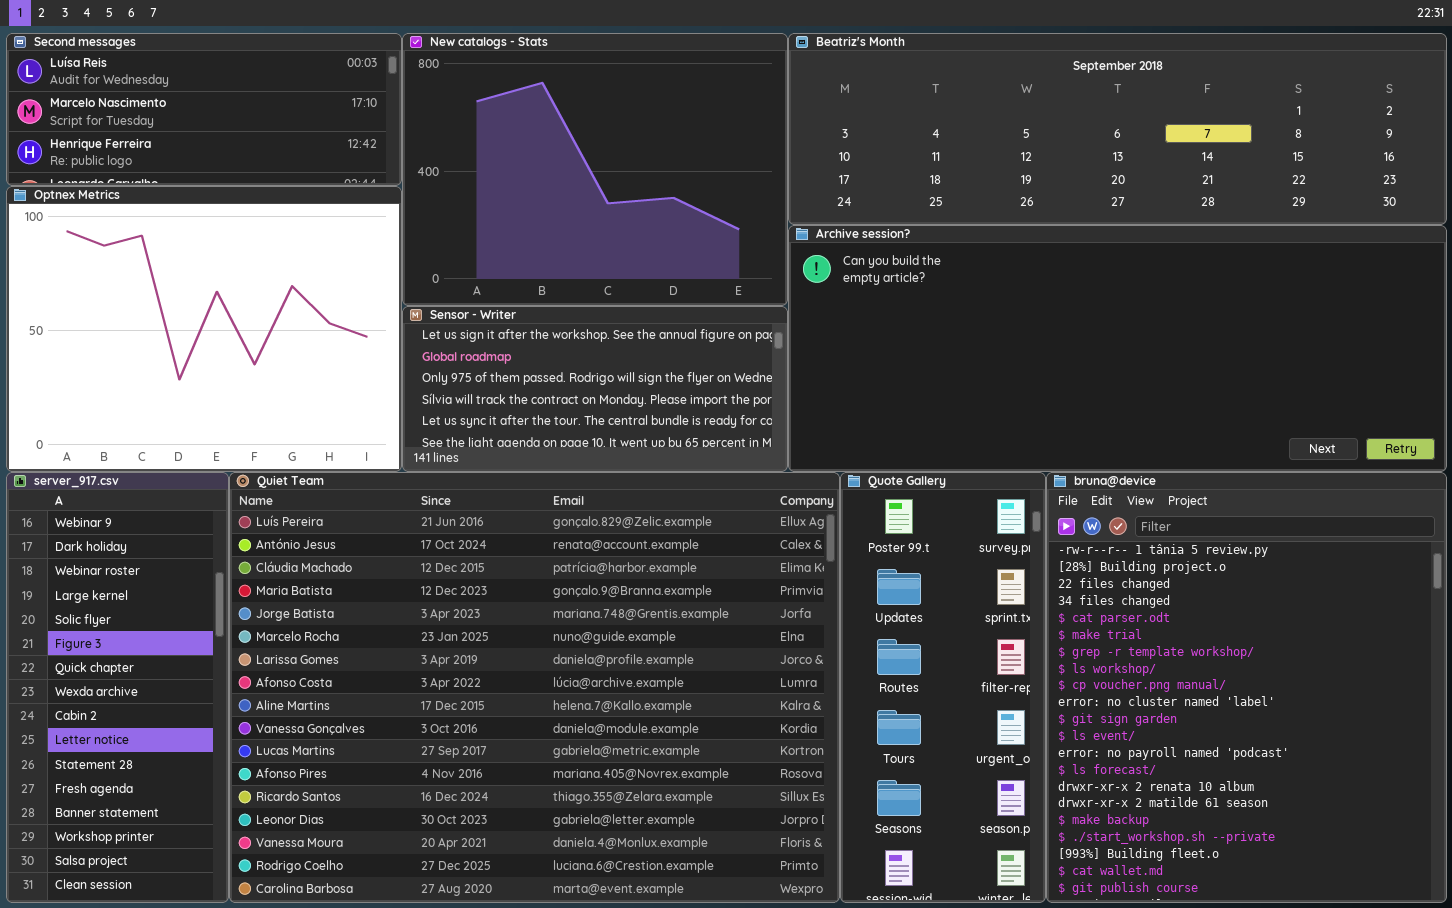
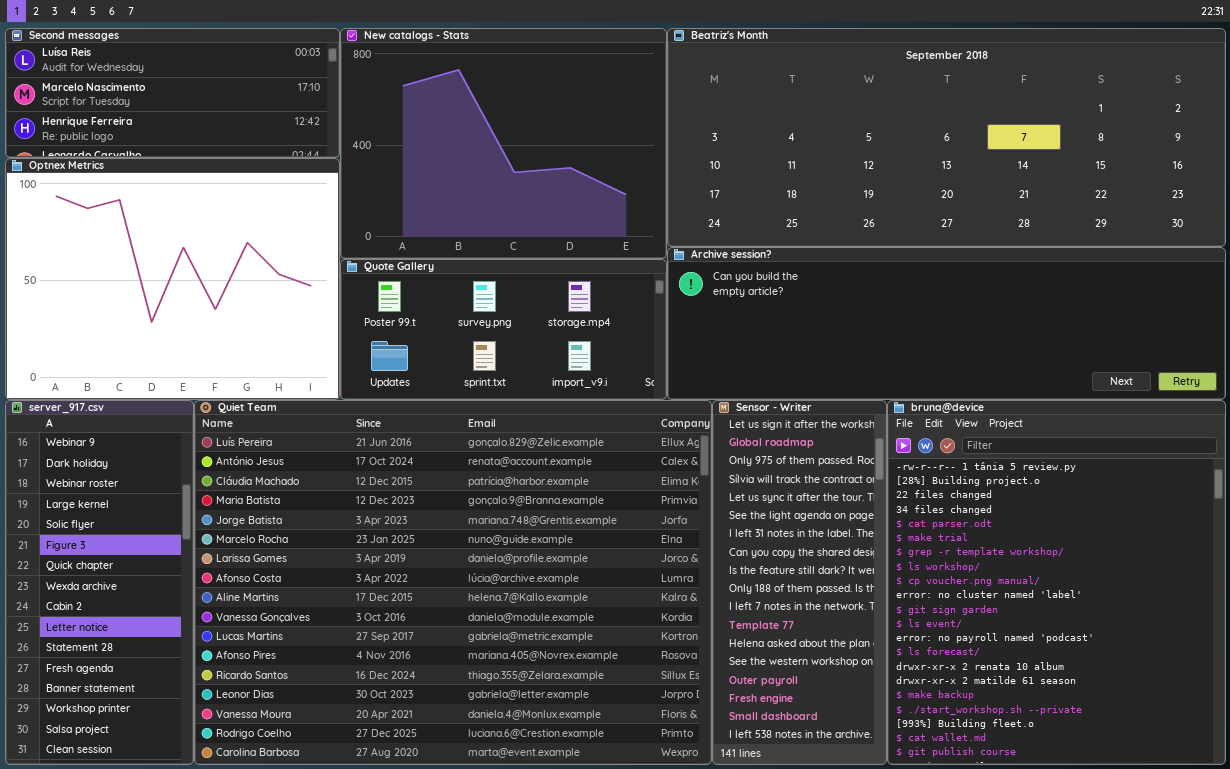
Beatriz's Month: [788,33,1447,225] -> [667,28,1226,247], resized
Archive session?: [788,225,1447,472] -> [667,247,1226,400], resized
Sensor - Writer: [402,306,788,472] -> [712,400,887,765], moved, resized
Quote Gallery: [840,472,1046,903] -> [340,259,667,400], moved, resized

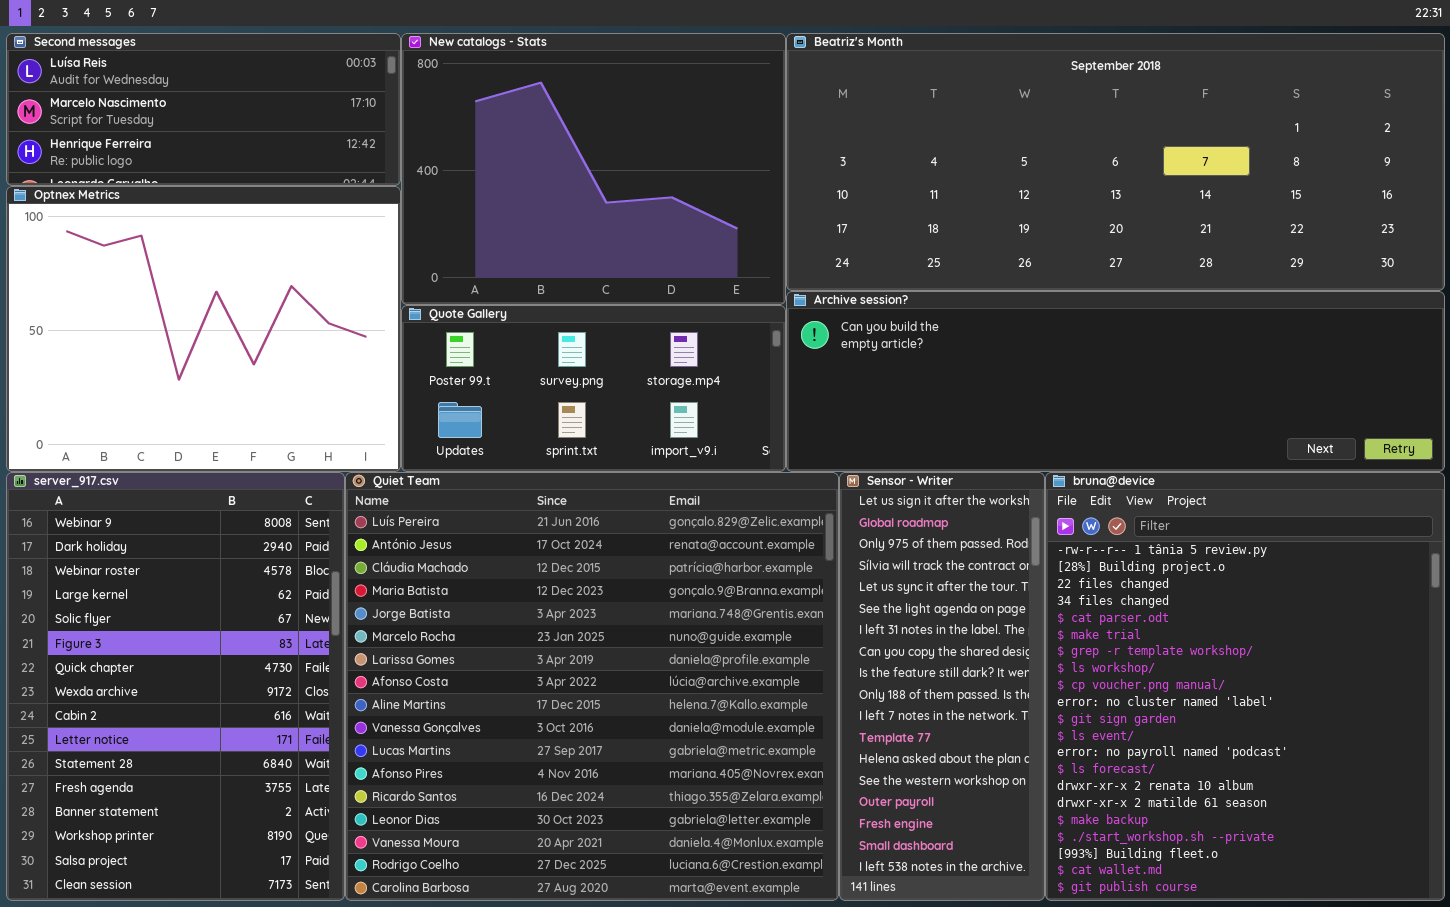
server_917.csv: [5,400,194,765] -> [6,472,345,901], resized
Quiet Team: [194,400,712,765] -> [345,472,839,901], resized

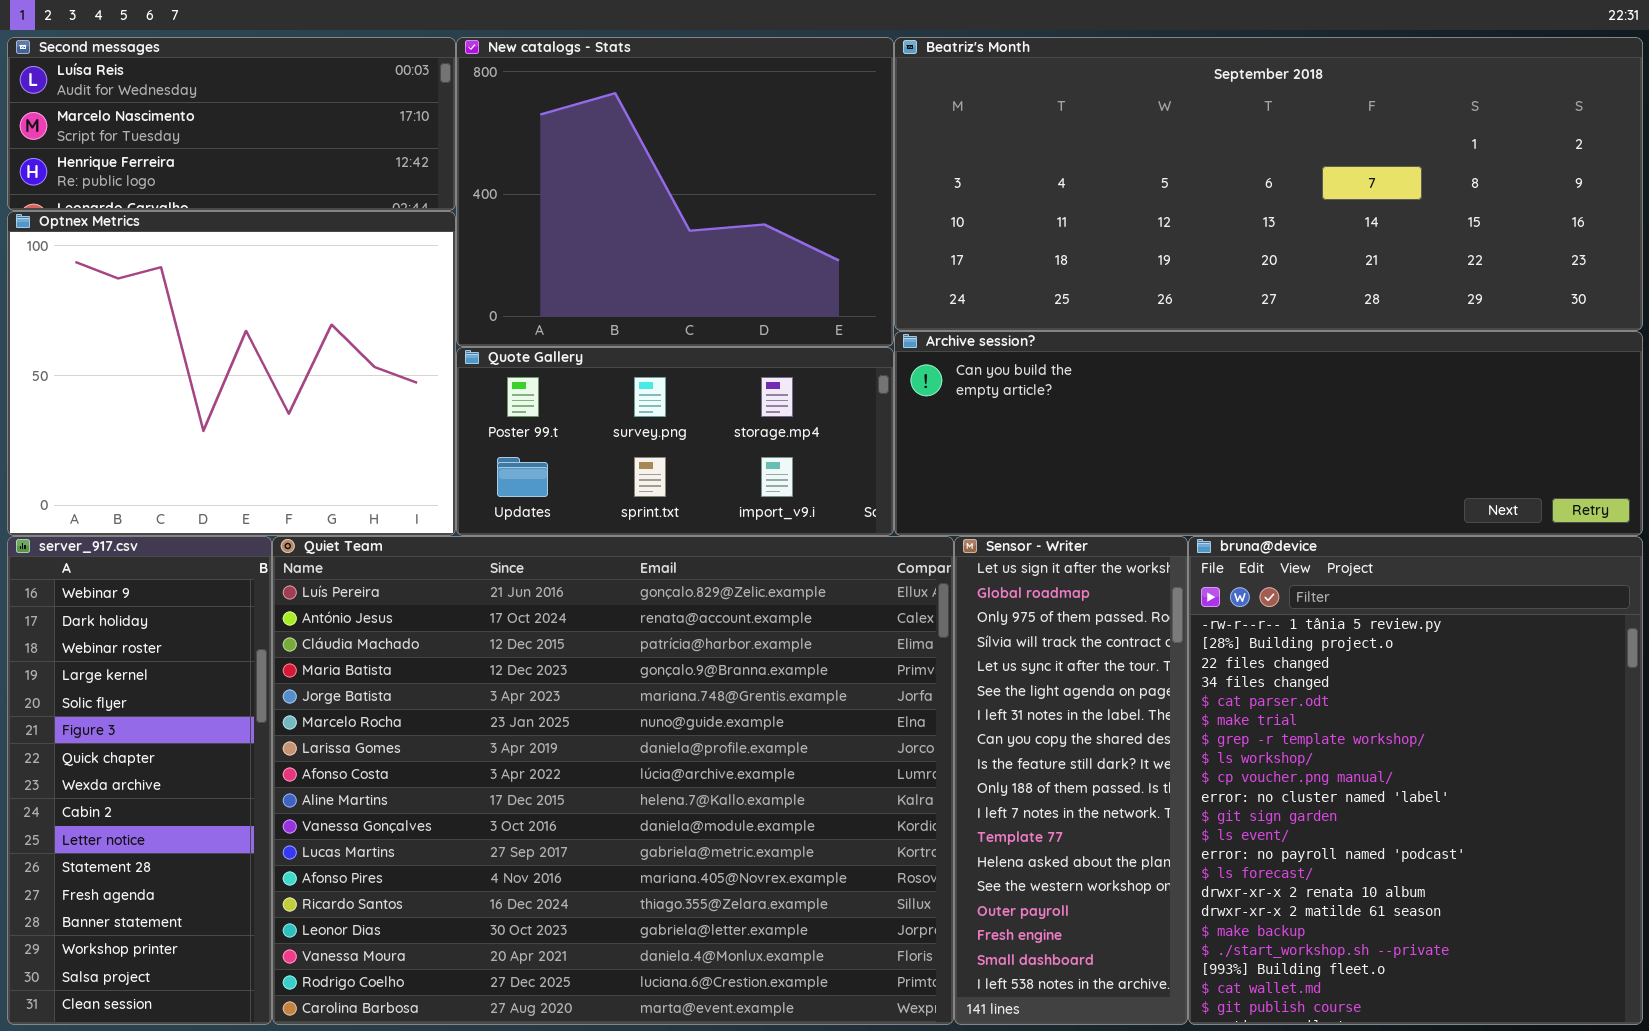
server_917.csv: [6,472,345,901] -> [7,536,272,1025], resized
Quiet Team: [345,472,839,901] -> [272,536,954,1025], resized

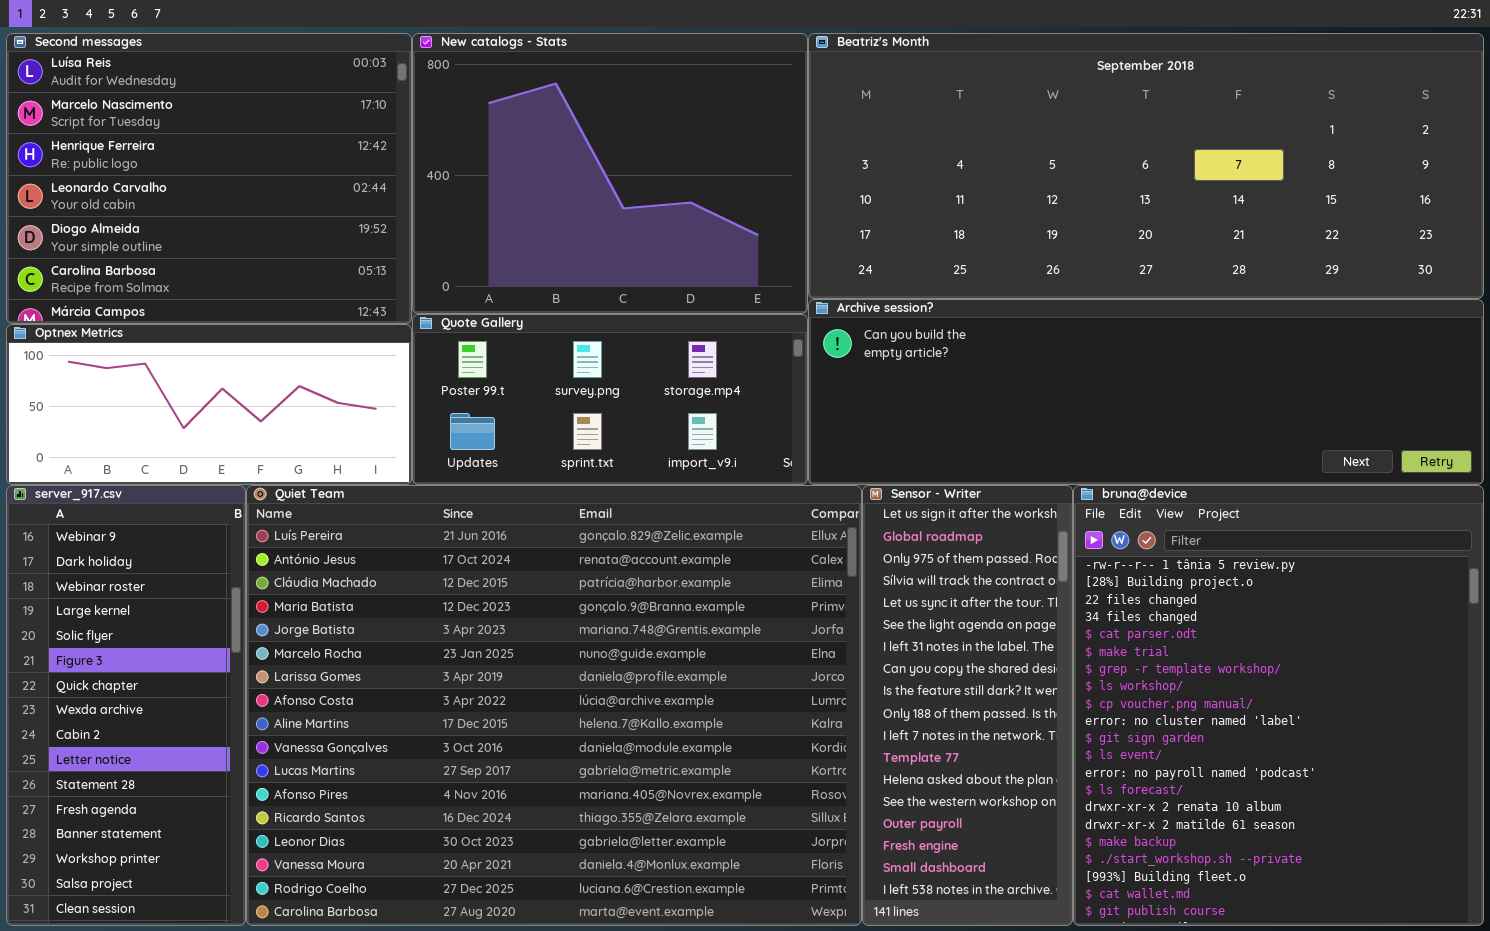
Second messages: [7,37,456,211] -> [6,33,412,324], resized
Optnex Metrics: [7,211,456,536] -> [6,324,412,485], resized

